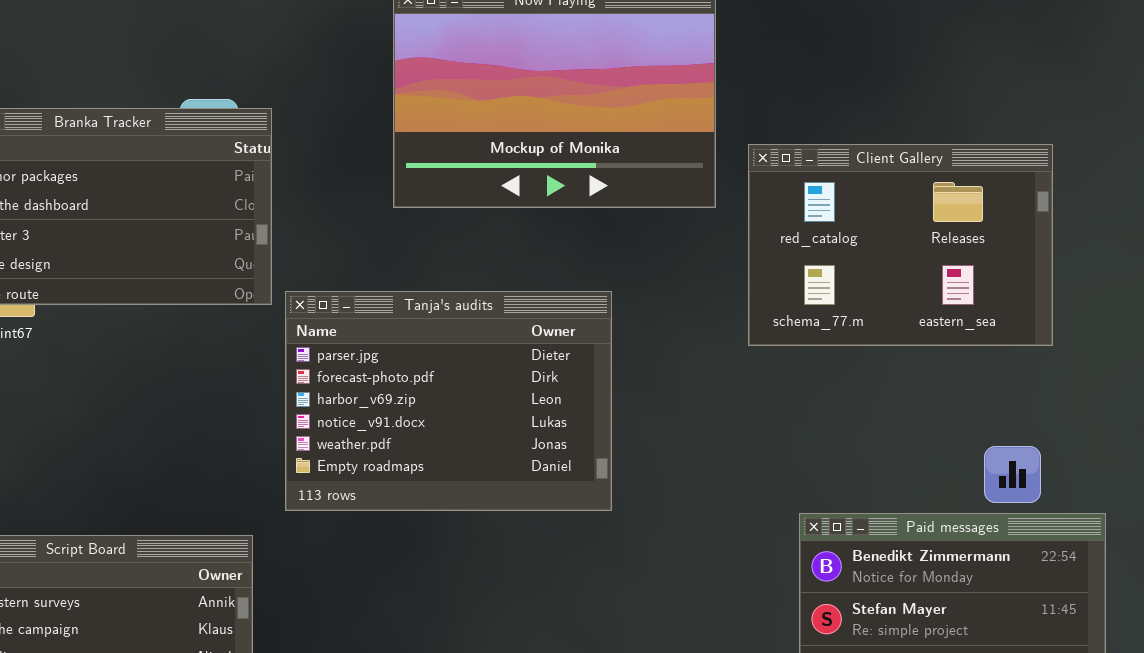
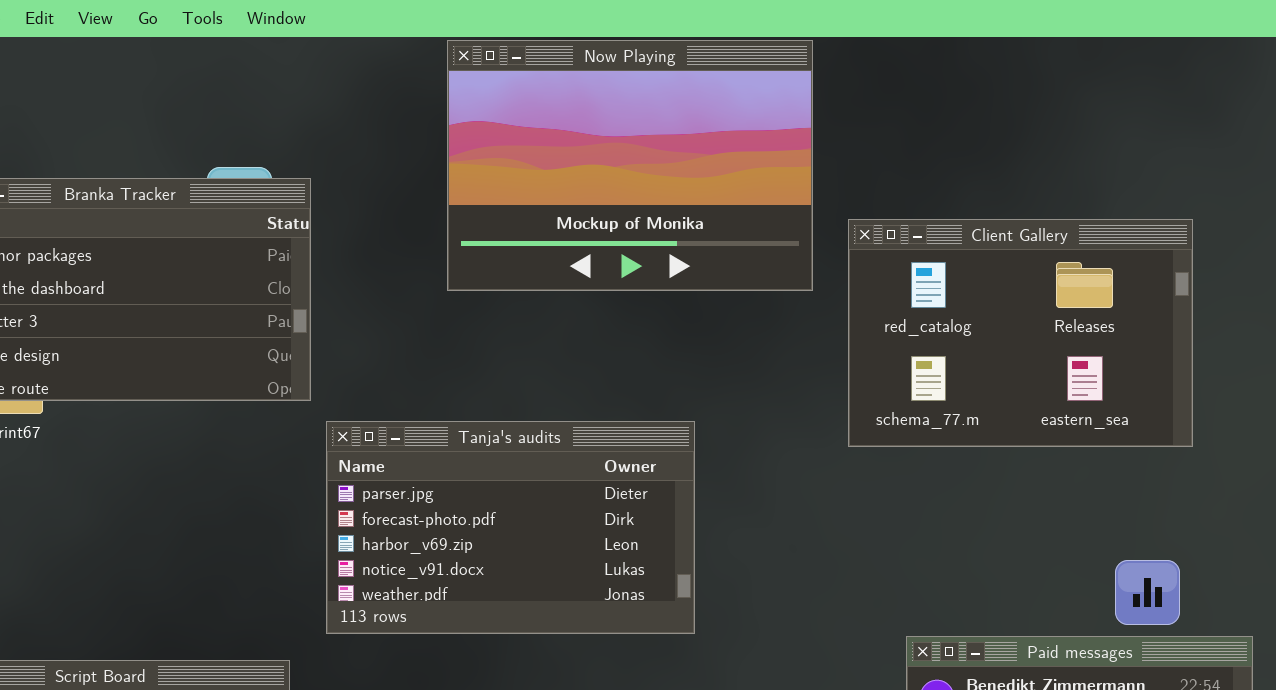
Tanja's audits: [285,291,612,511] -> [326,421,695,634], resized

